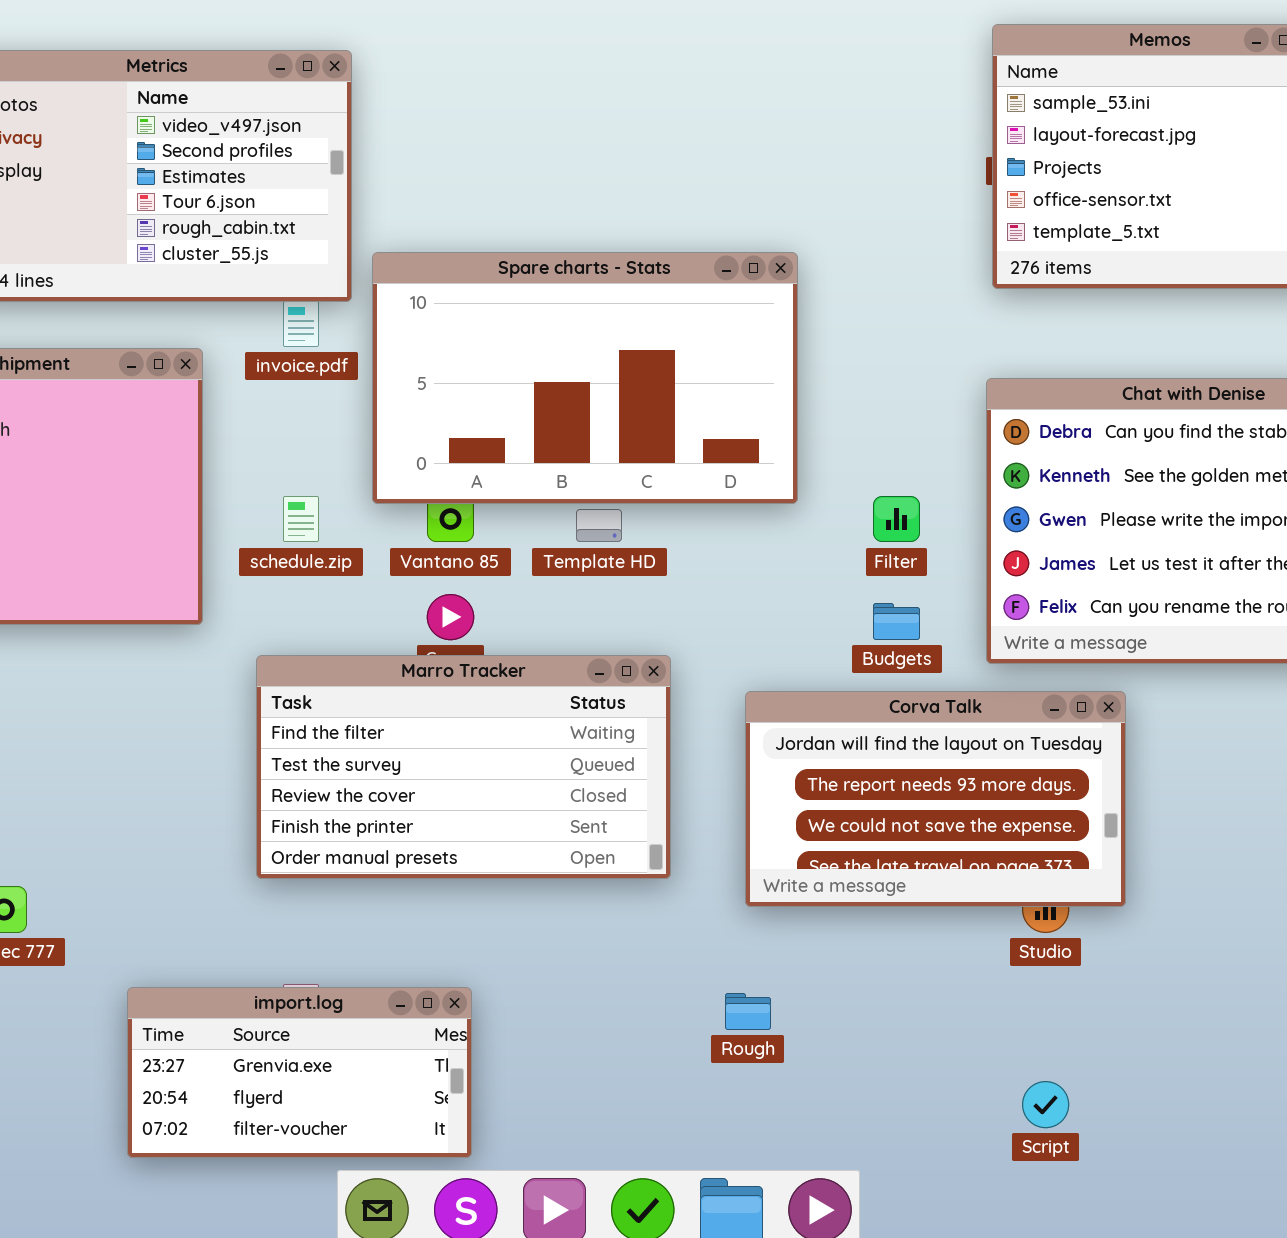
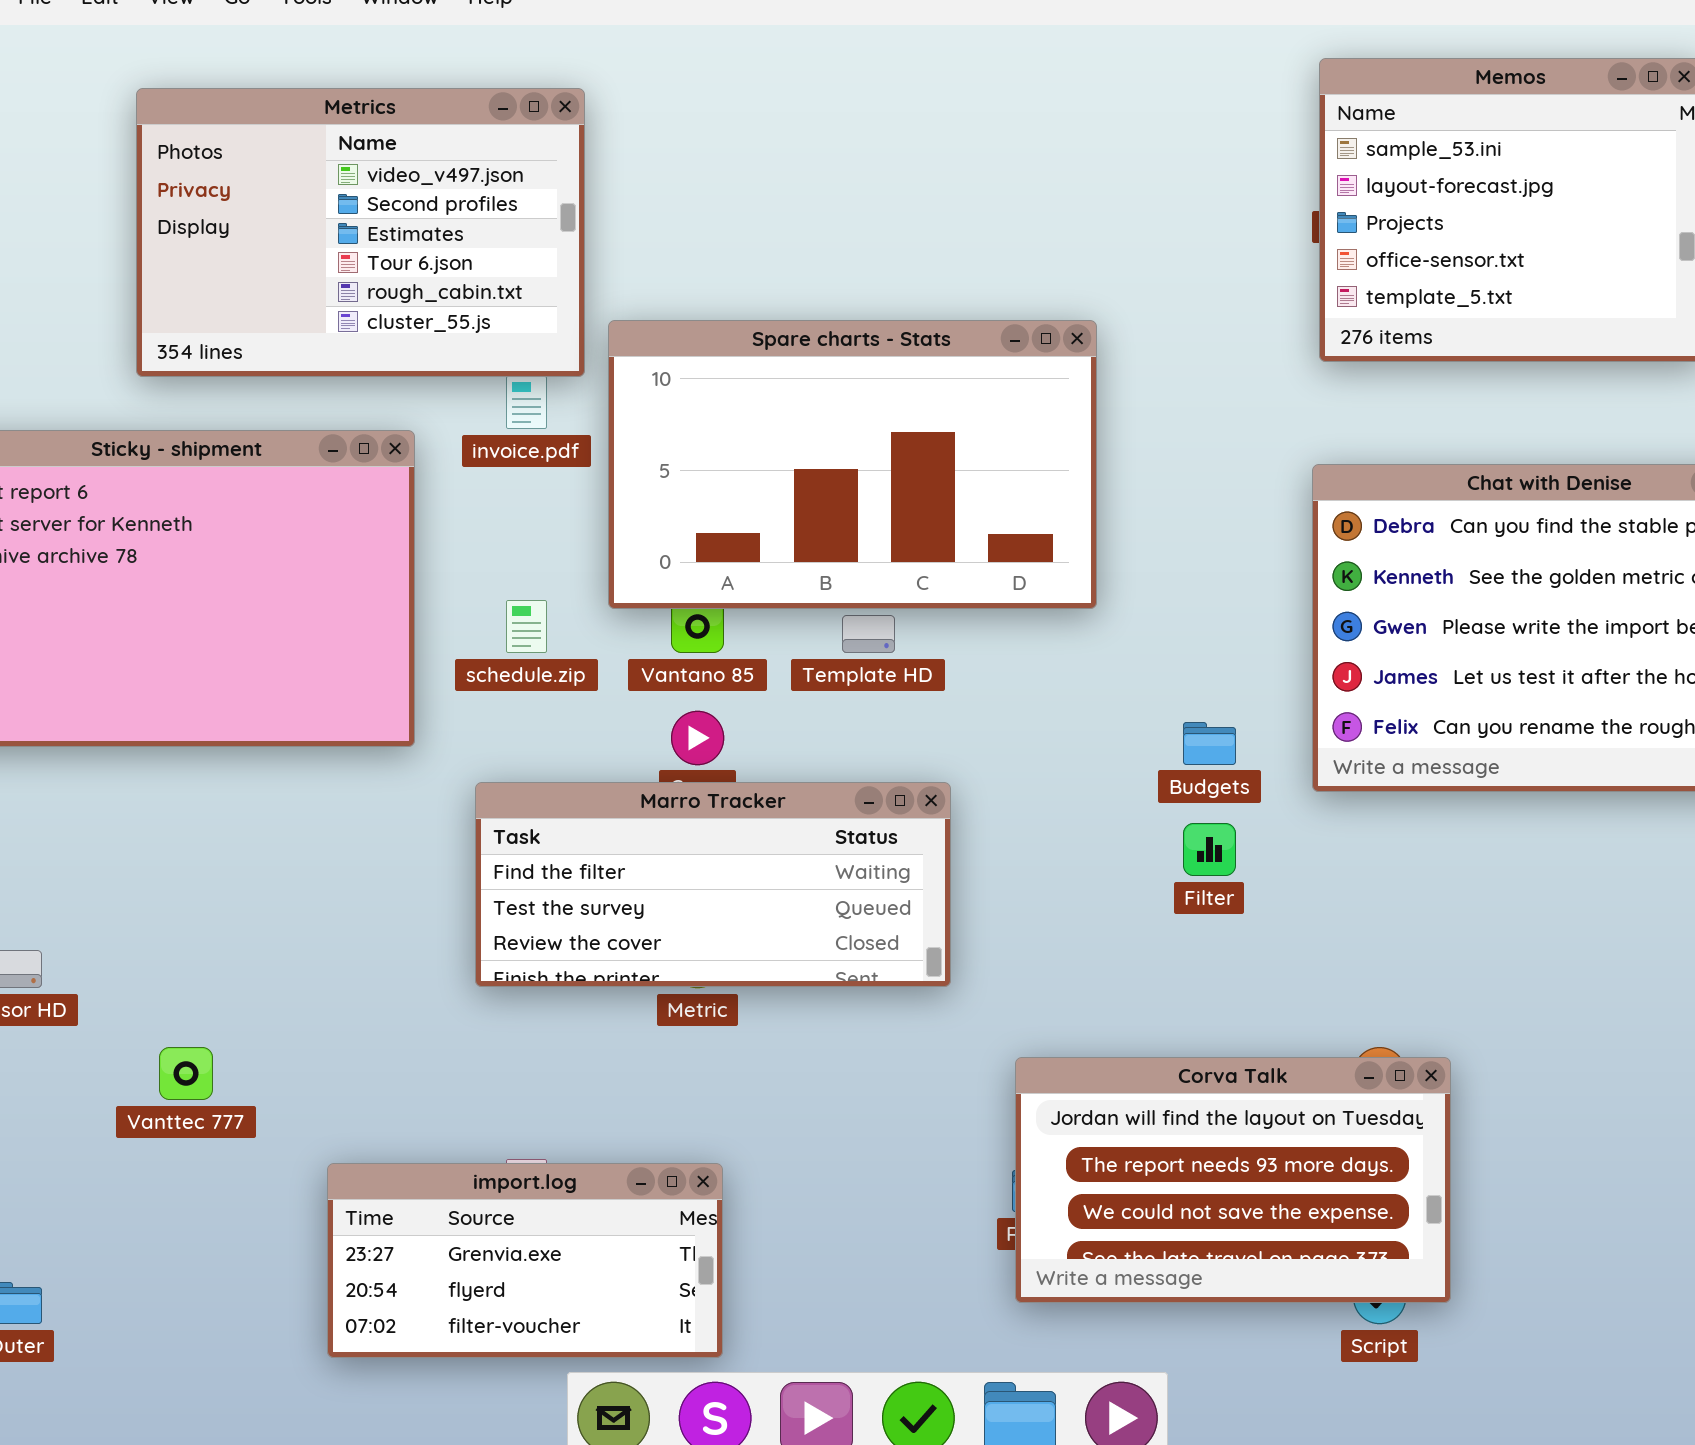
Filter: [873,496,920,542] -> [1183,823,1236,876], moved
Marro Tracker: [256,655,671,879] -> [475,782,951,987], resized
Corva Talk: [745,691,1126,907] -> [1015,1057,1451,1303], moved

